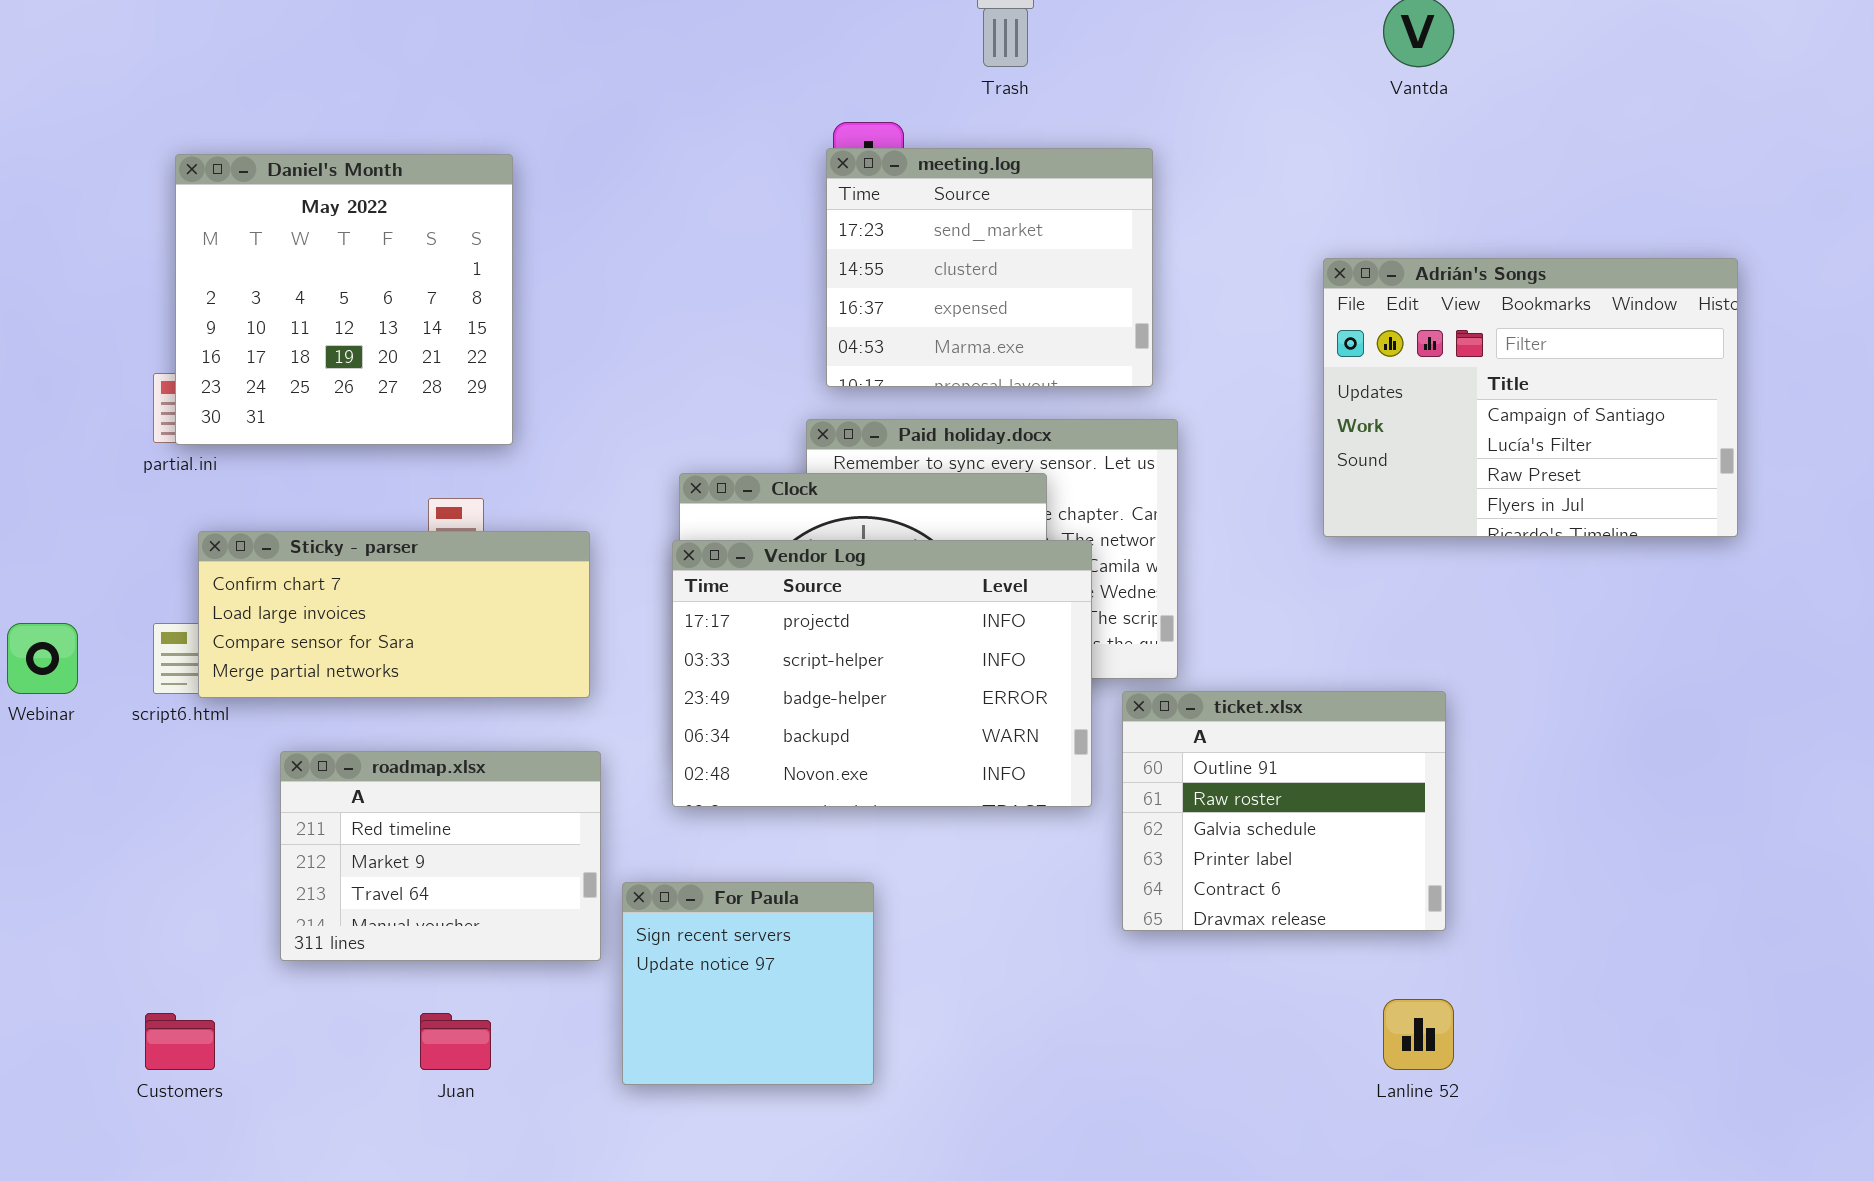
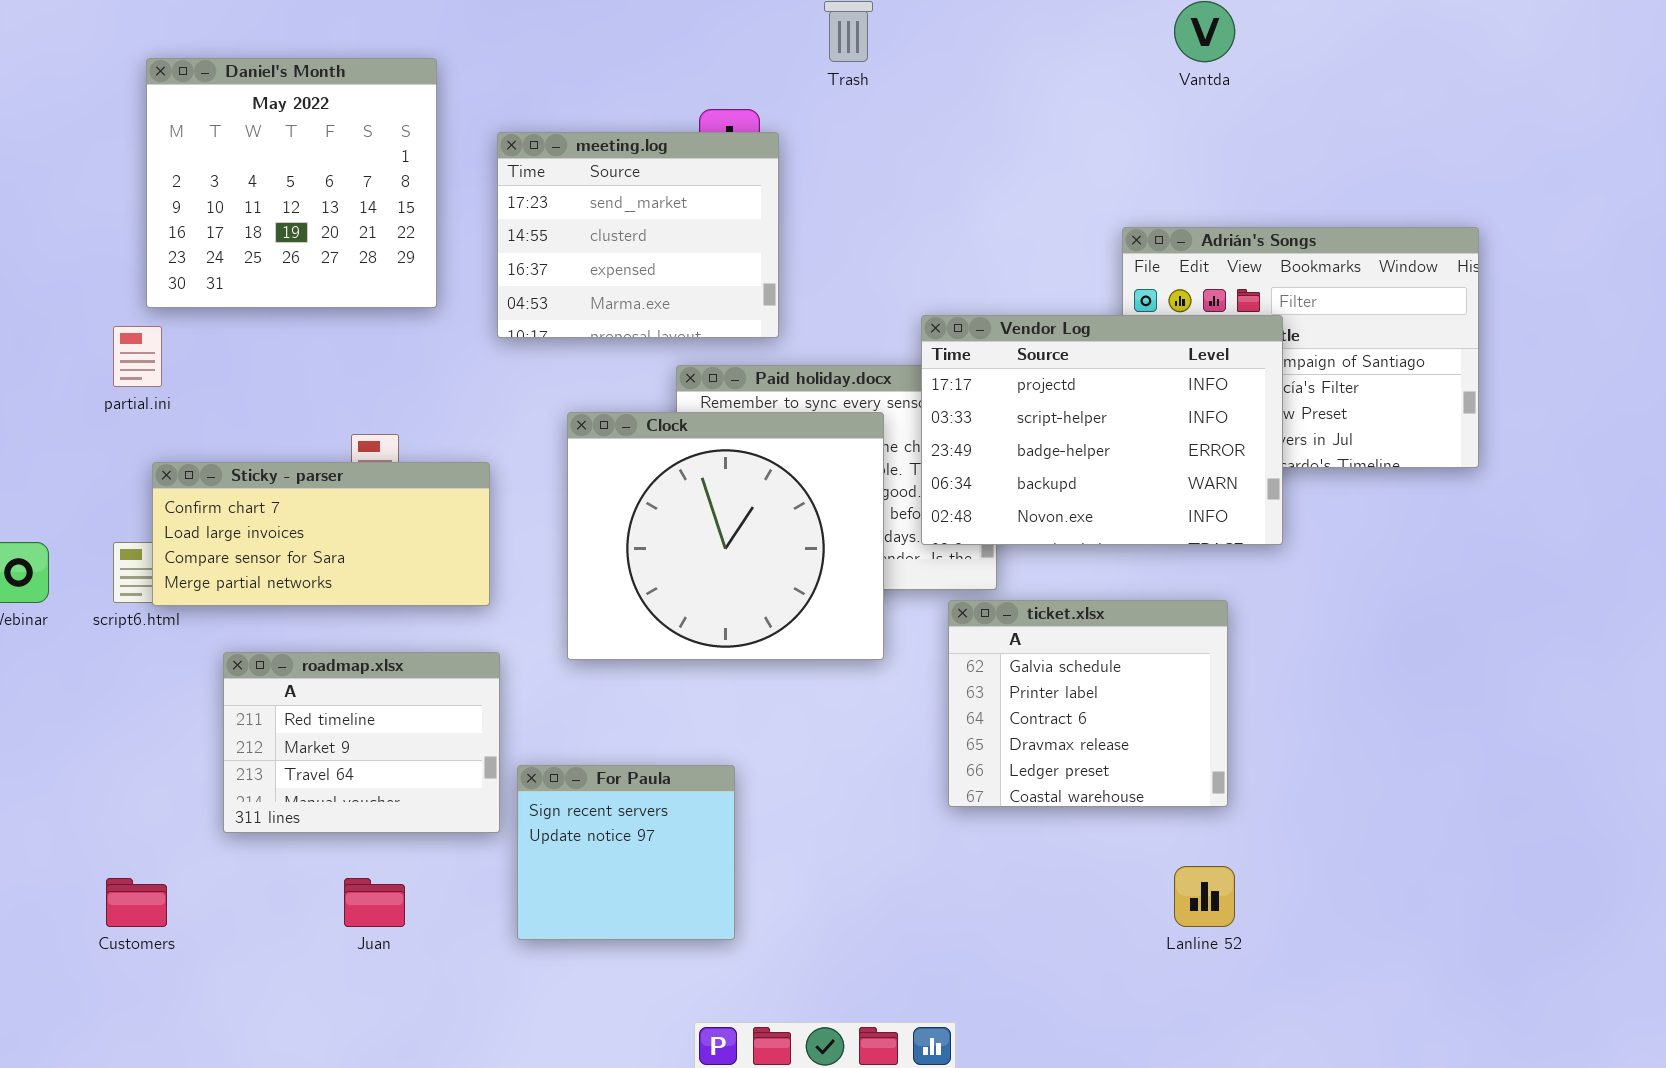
meeting.log: [826,148,1153,387] -> [497,132,779,338], moved
Daniel's Month: [175,154,513,445] -> [146,58,437,308], moved
Vendor Log: [672,540,1092,807] -> [921,315,1283,545], moved
ticket.xlsx: [1122,691,1446,931] -> [948,600,1228,807], scrolled down 2 rows

